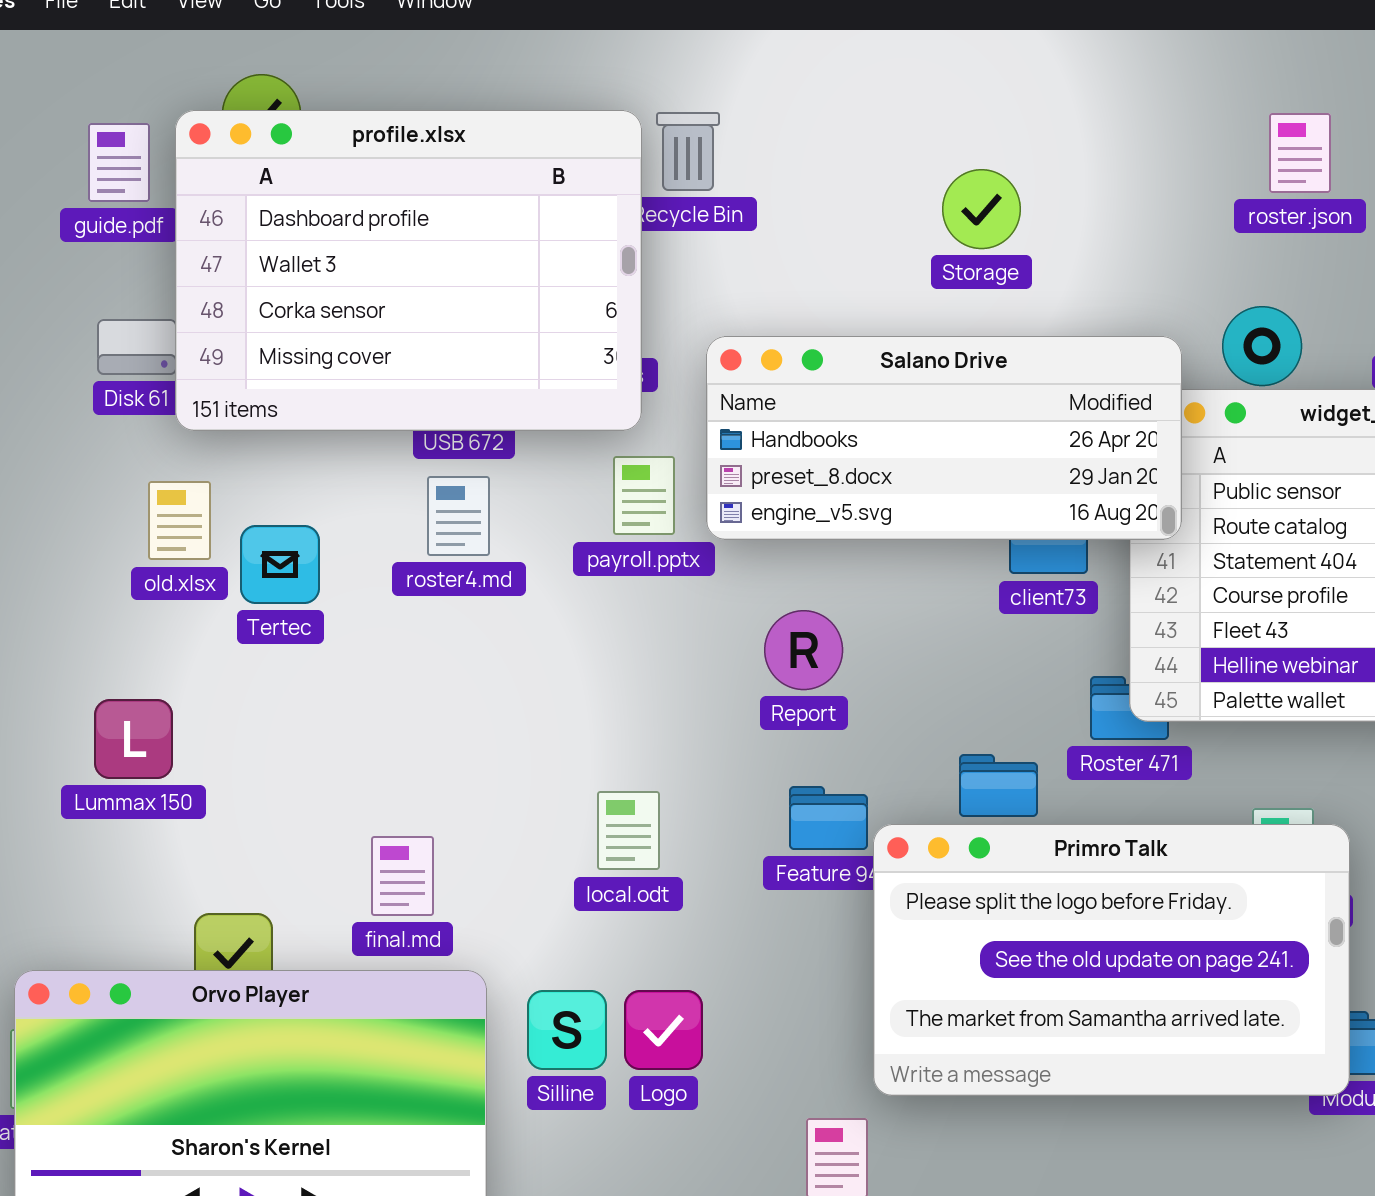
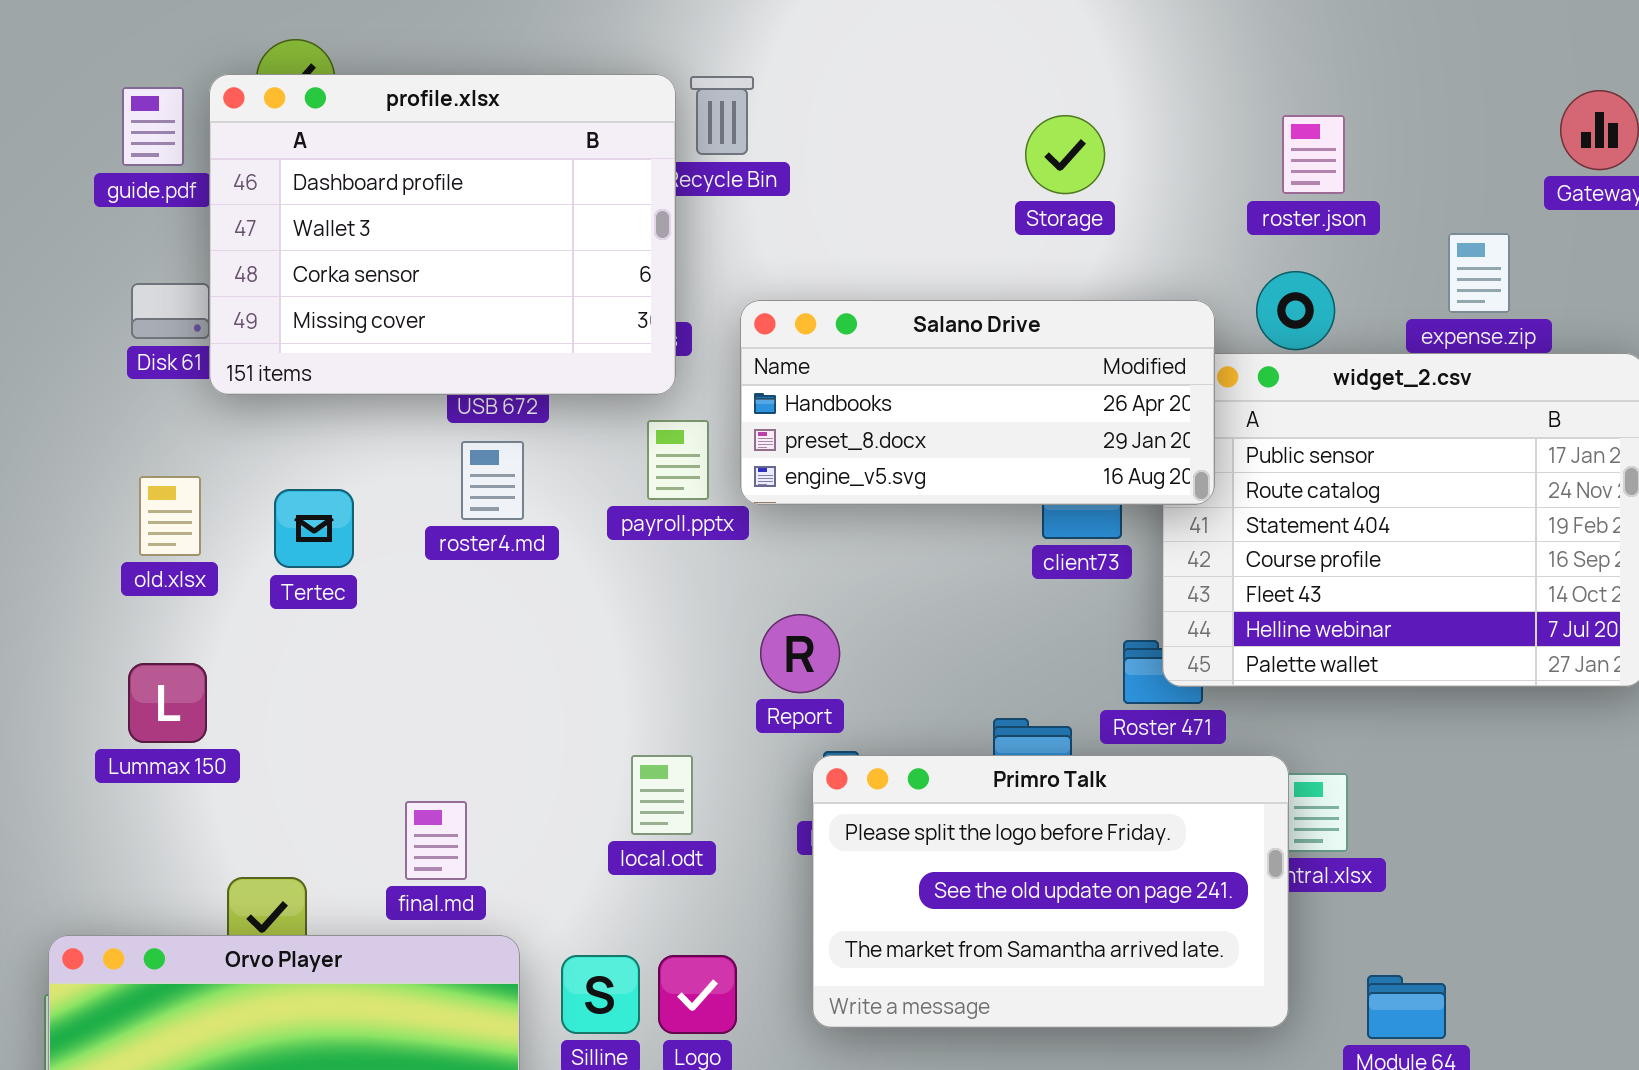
roster.json: [1269,113,1331,193] -> [1282,115,1345,194], moved
Storage: [942,169,1021,249] -> [1025,115,1105,194], moved
old.xlsx: [148,481,211,560] -> [139,476,201,556], moved
Report: [764,610,843,690] -> [760,614,840,693], moved
Primro Talk: [873,824,1350,1096] -> [812,755,1289,1028], moved

